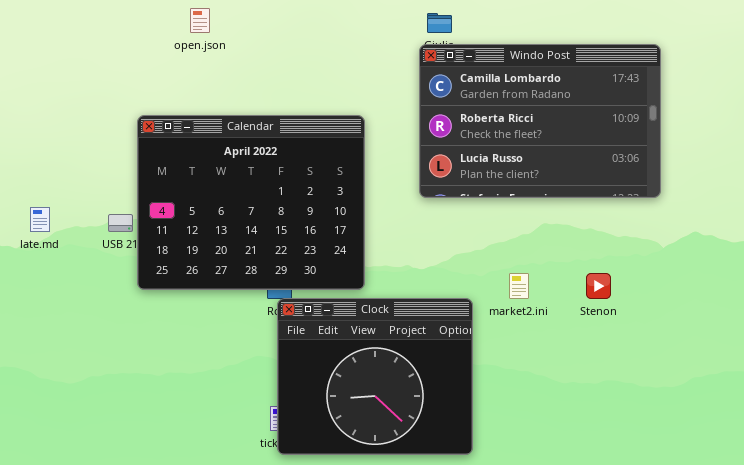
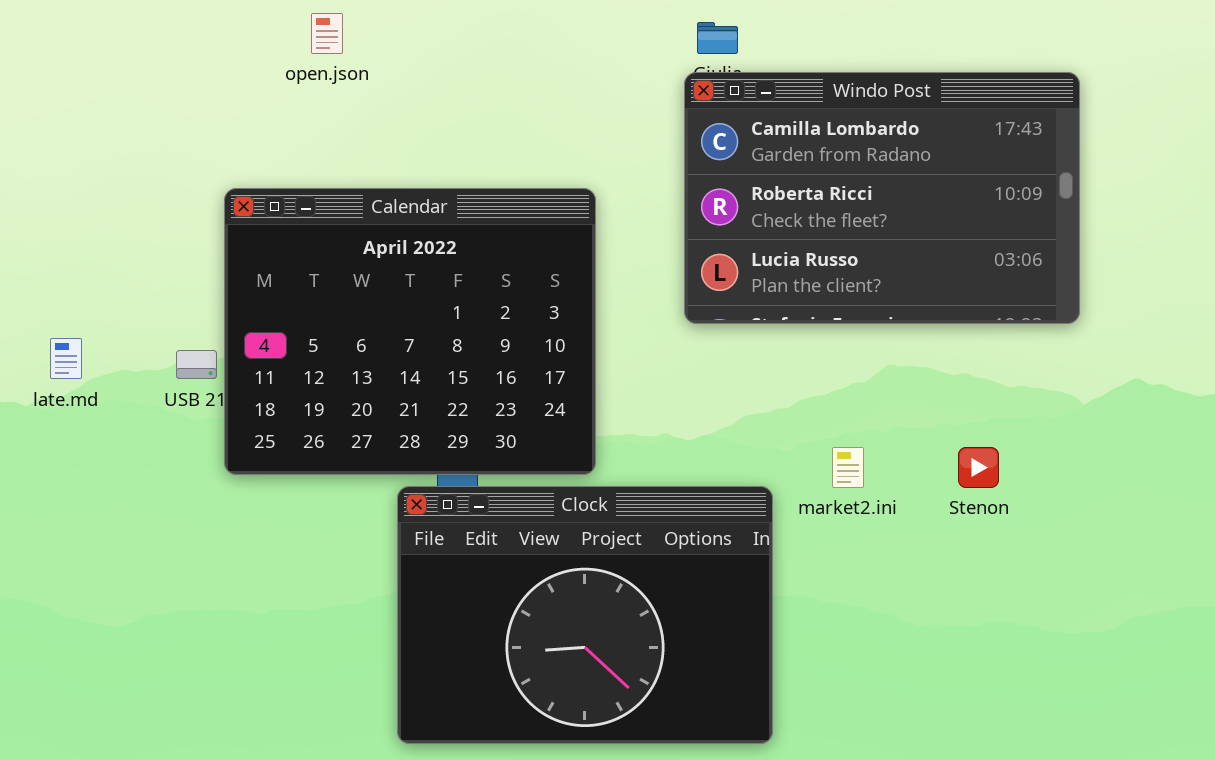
Clock: [277,298,473,455] -> [397,486,773,744], resized

